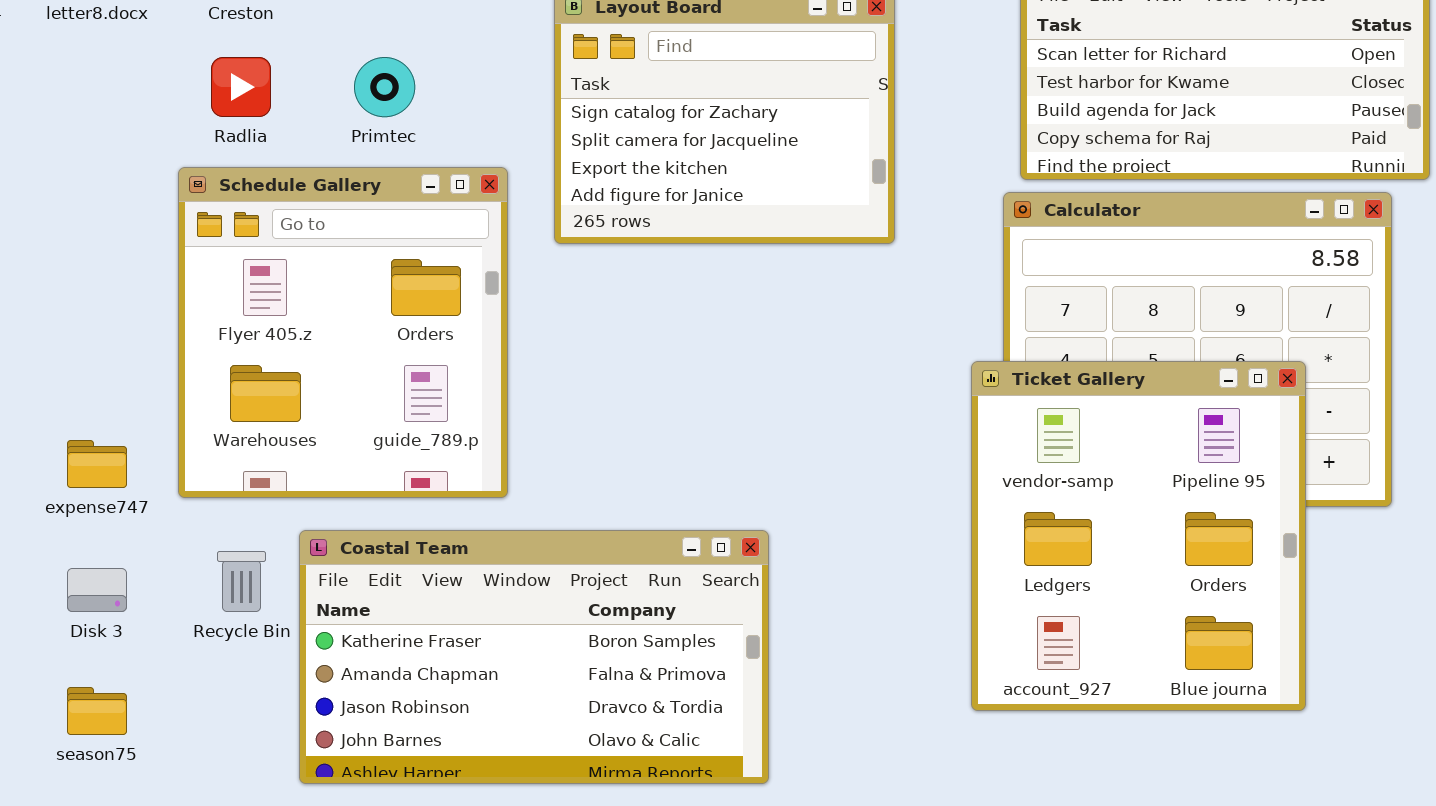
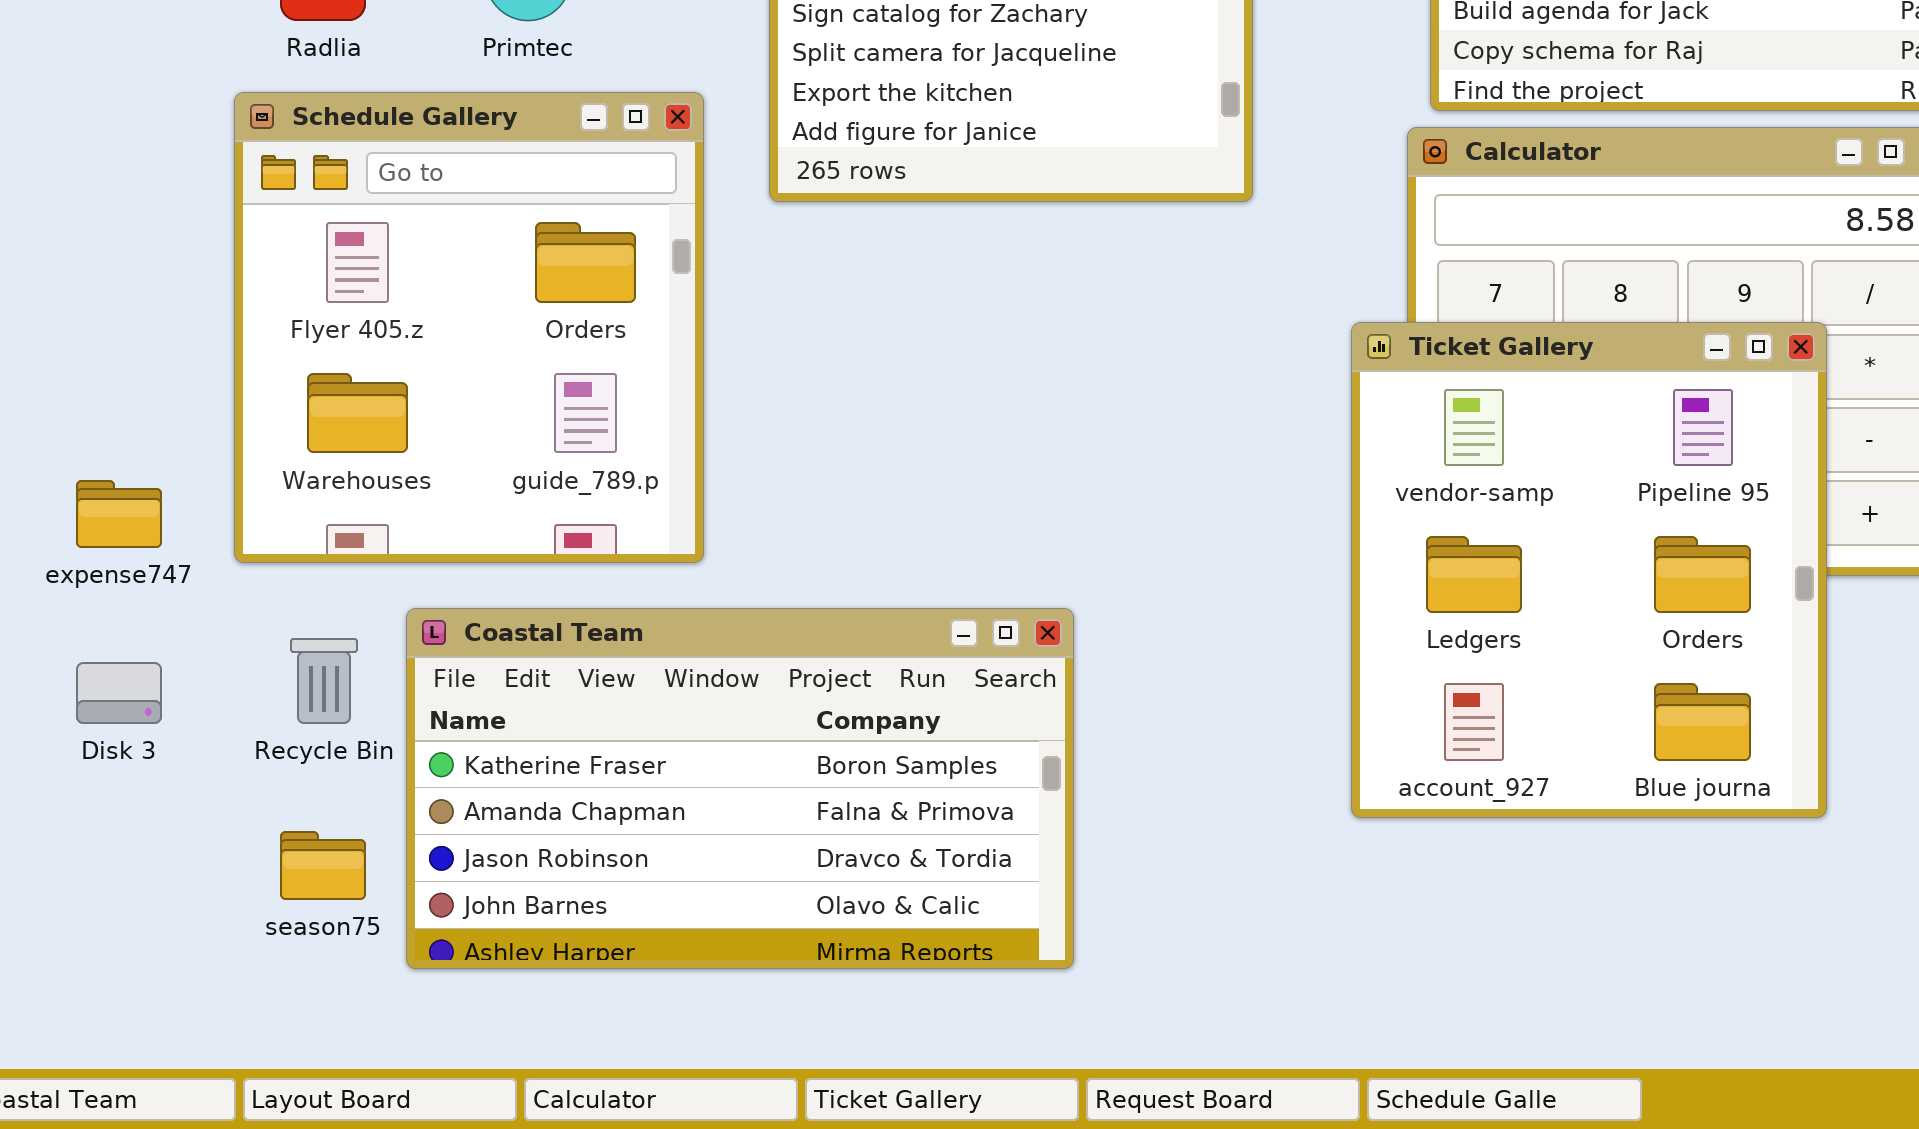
Ticket Gallery: [971,361,1306,711] -> [1351,322,1827,818], moved
season75: [67,687,127,735] -> [280,831,366,900], moved

